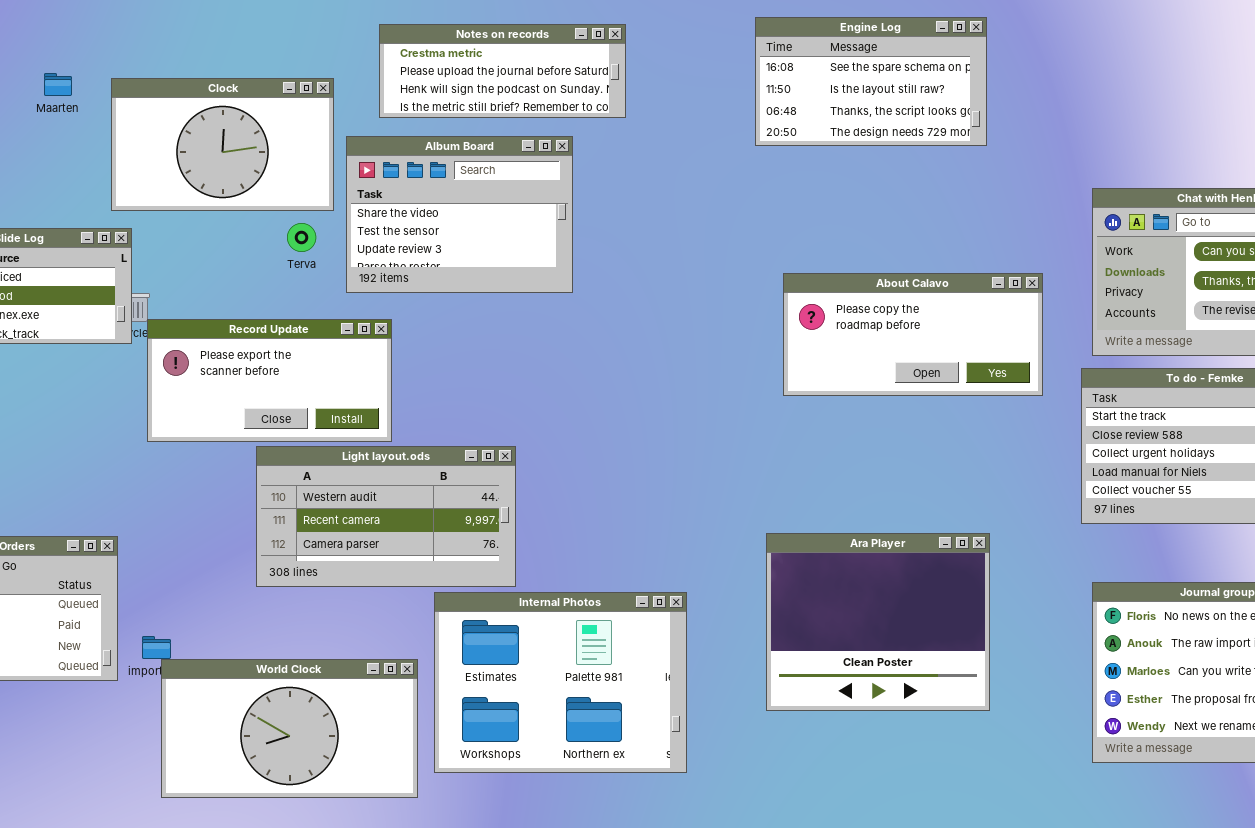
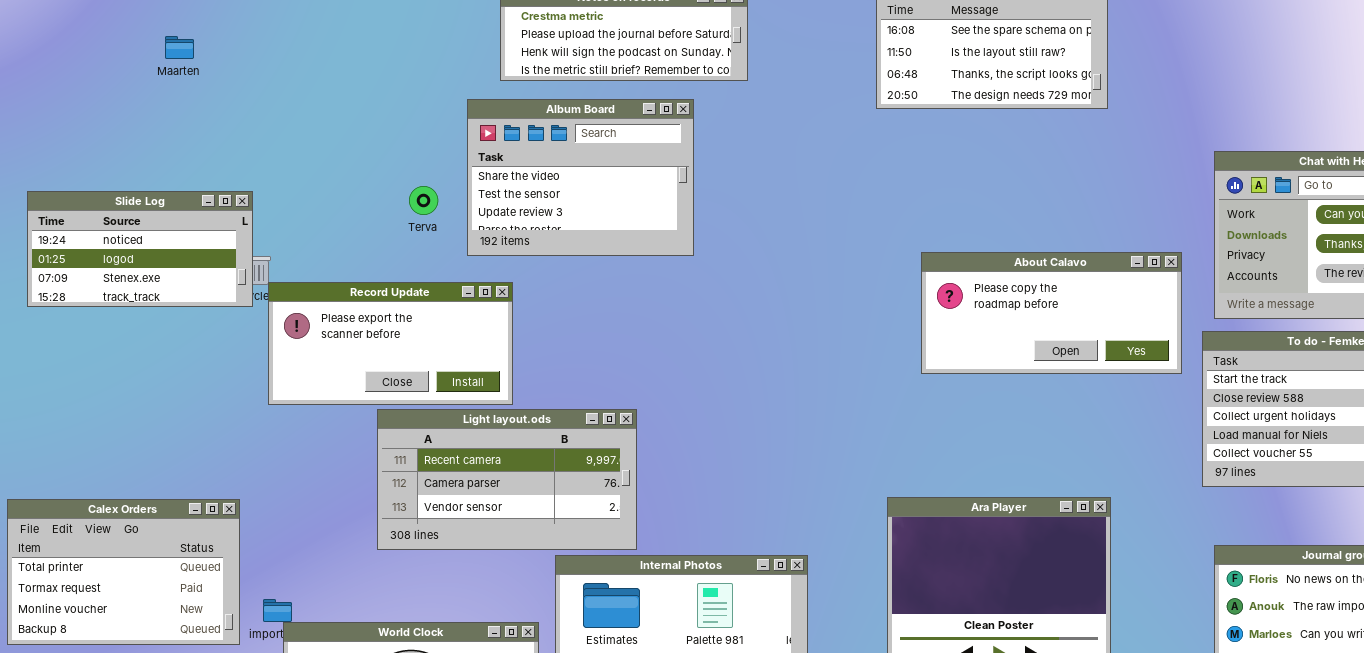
Clock: [111,78,334,211] -> none, closed
About Calavo: [783,273,1043,396] -> [921,252,1182,374], moved
Light layout.ods: [256,446,516,587] -> [377,409,637,550], scrolled down 1 row

